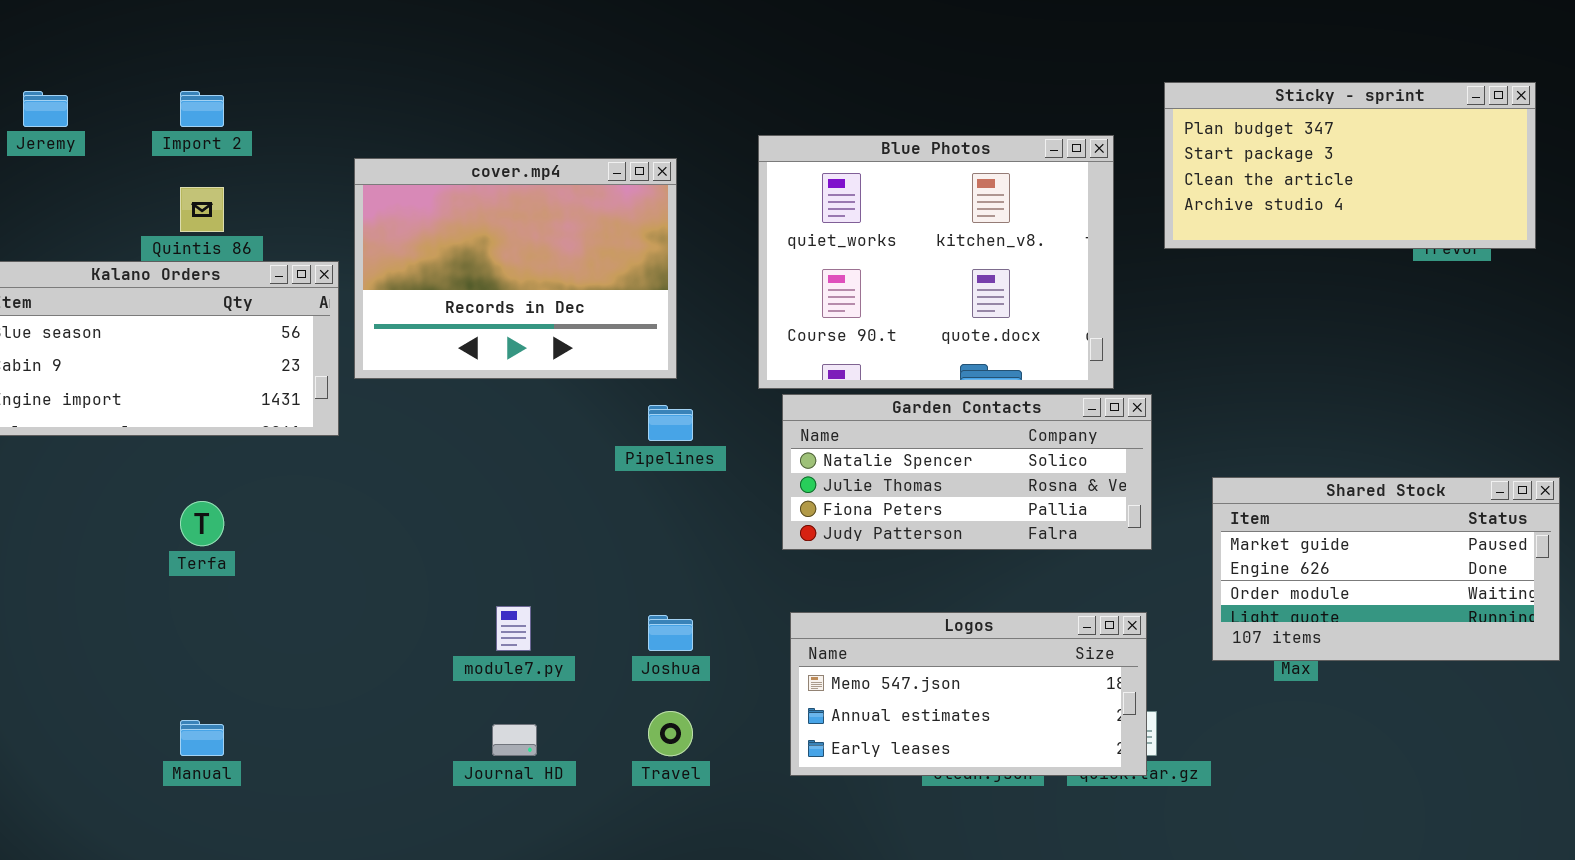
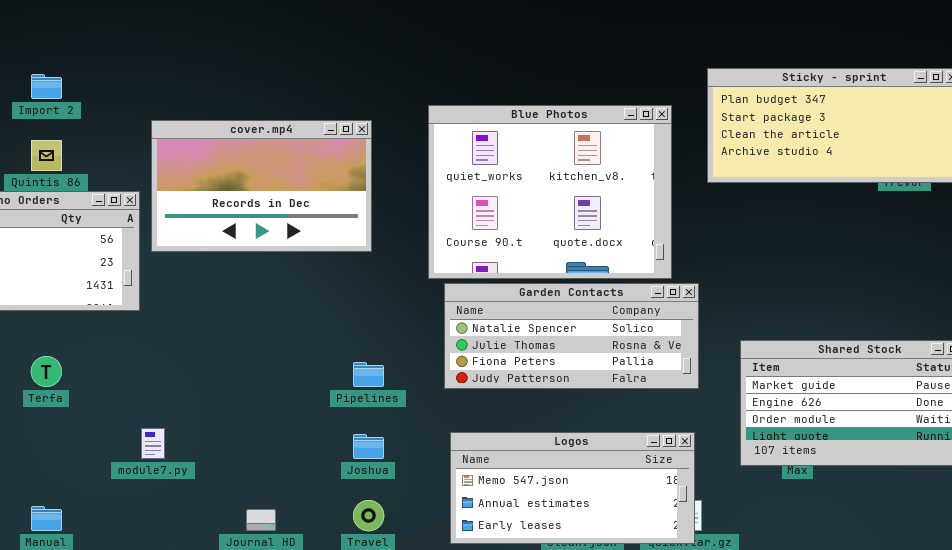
cover.mp4: [354,158,677,379] -> [151,120,372,252], resized
Pipelines: [648,405,693,441] -> [353,362,384,387], moved
module7.py: [496,606,531,651] -> [141,428,165,459], moved

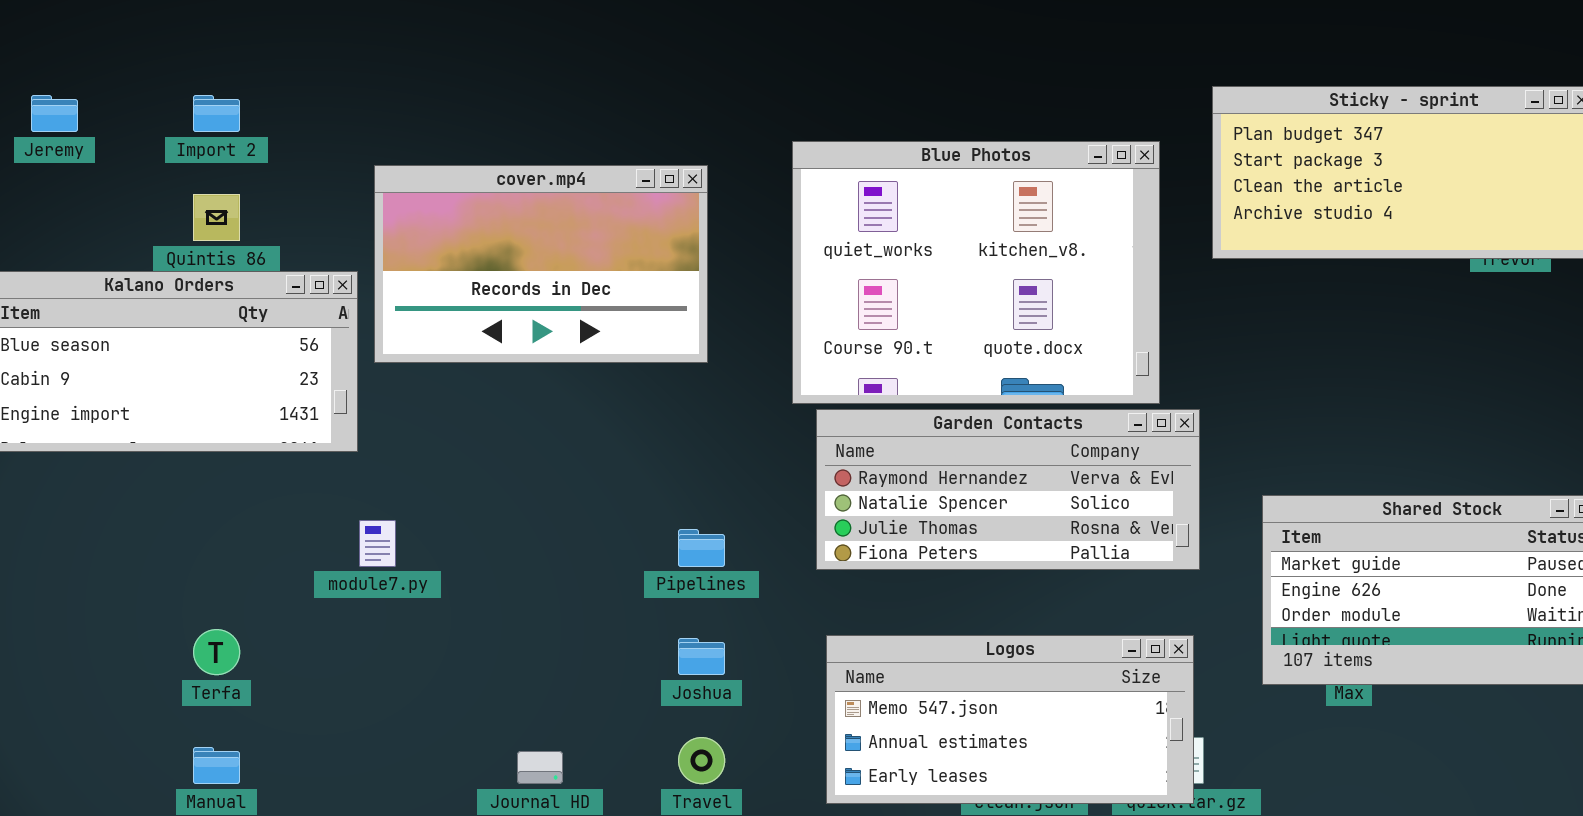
Garden Contacts: [444,283,699,389] -> [816,409,1200,570], scrolled up 1 row
Terfa: [31,356,62,387] -> [193,629,240,675], moved
module7.py: [141,428,165,459] -> [359,520,396,567], moved

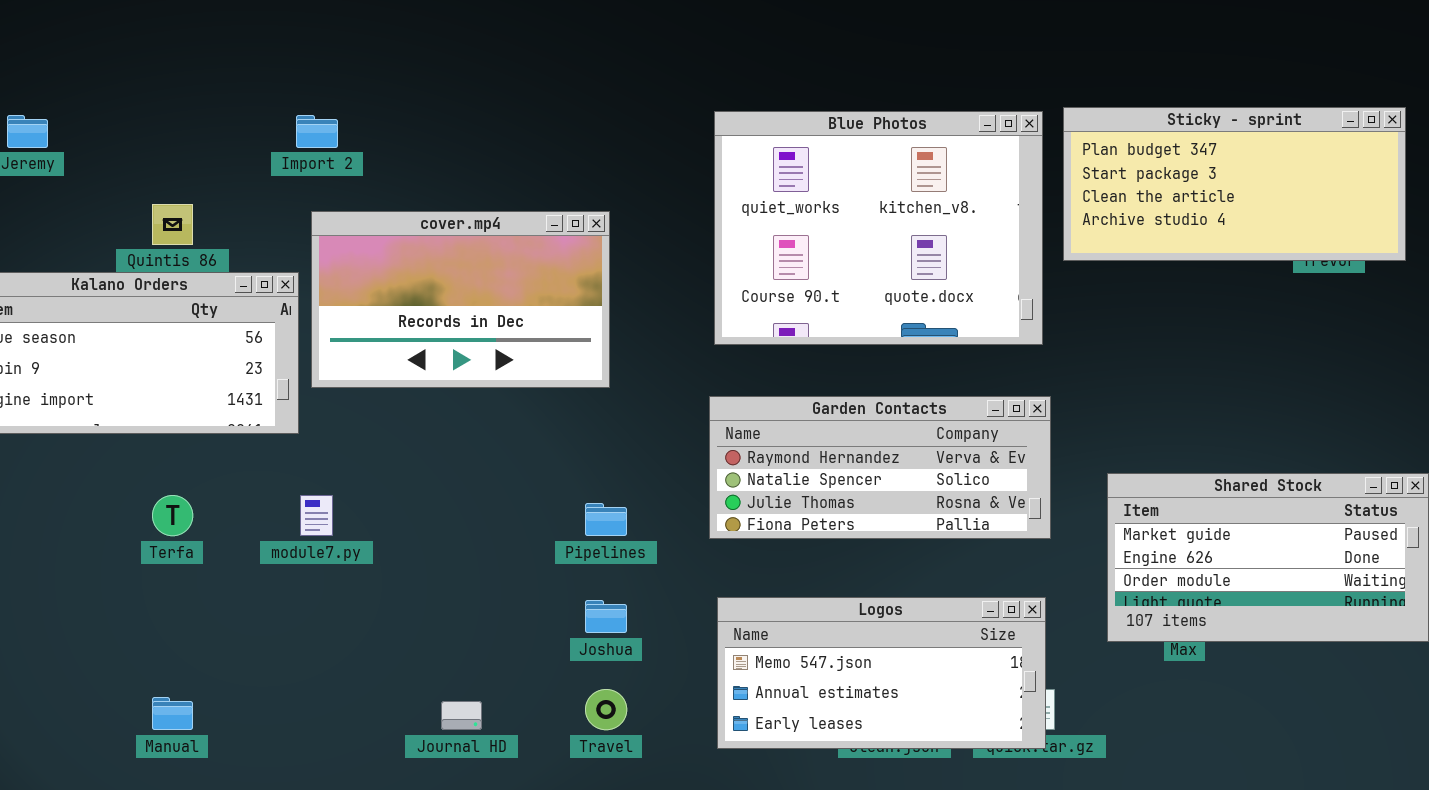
Import 2: [193,95,240,132] -> [296,115,338,148], moved
Blue Photos: [792,141,1160,404] -> [714,111,1043,345], moved
cover.mp4: [374,165,708,363] -> [311,211,610,388], moved
Terfa: [193,629,240,675] -> [152,495,193,536], moved

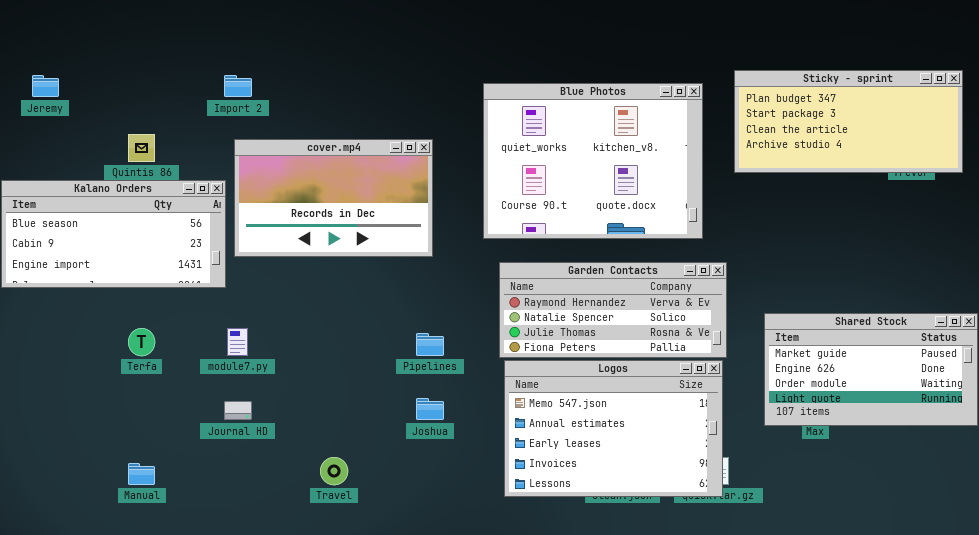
Blue Photos: [714,111,1043,345] -> [483,83,703,239], moved
Logos: [717,597,1046,749] -> [504,360,723,497], resized
Travel: [585,689,627,730] -> [320,457,348,485], moved
Journal HD: [441,701,482,730] -> [224,401,252,420], moved

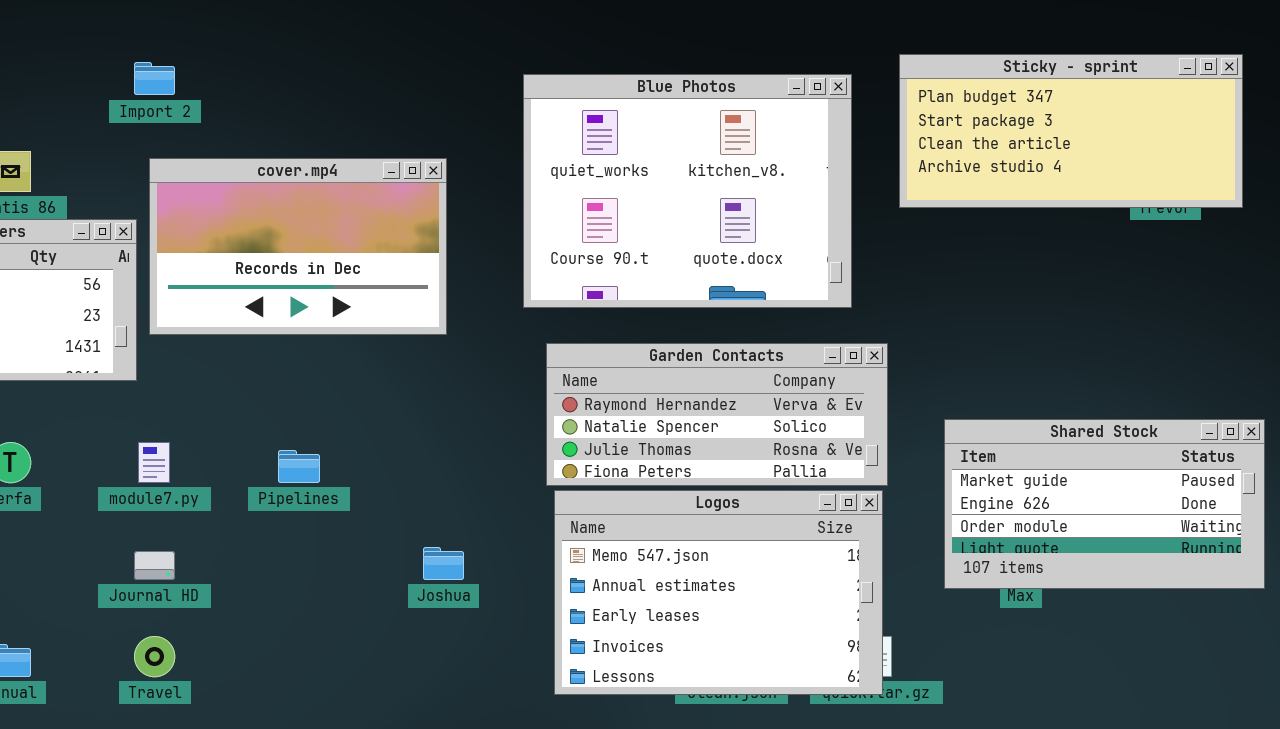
Pipelines: [416,333,444,356] -> [278,450,320,483], moved
Travel: [320,457,348,485] -> [134,636,175,677], moved

